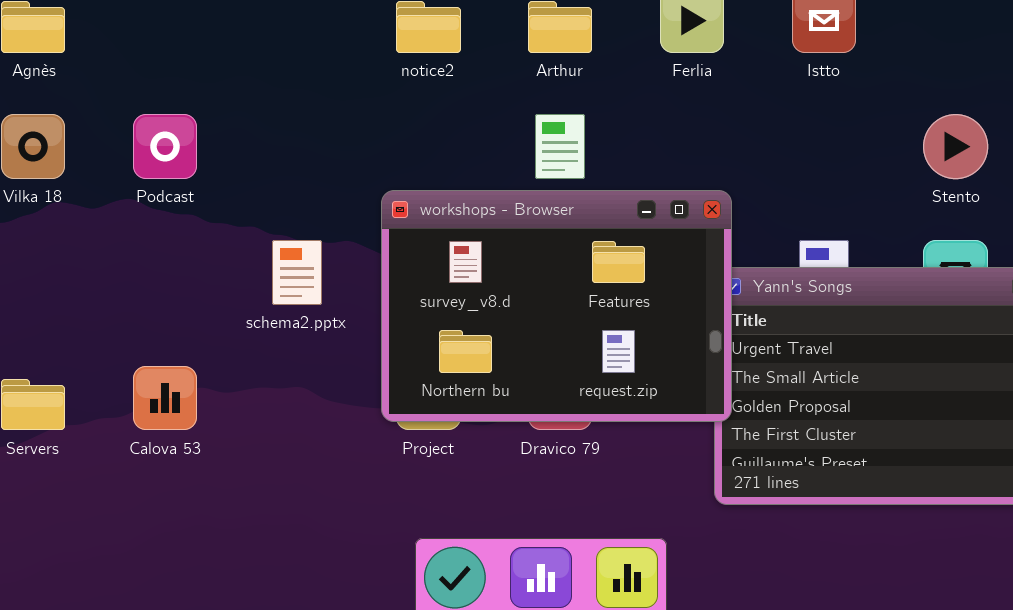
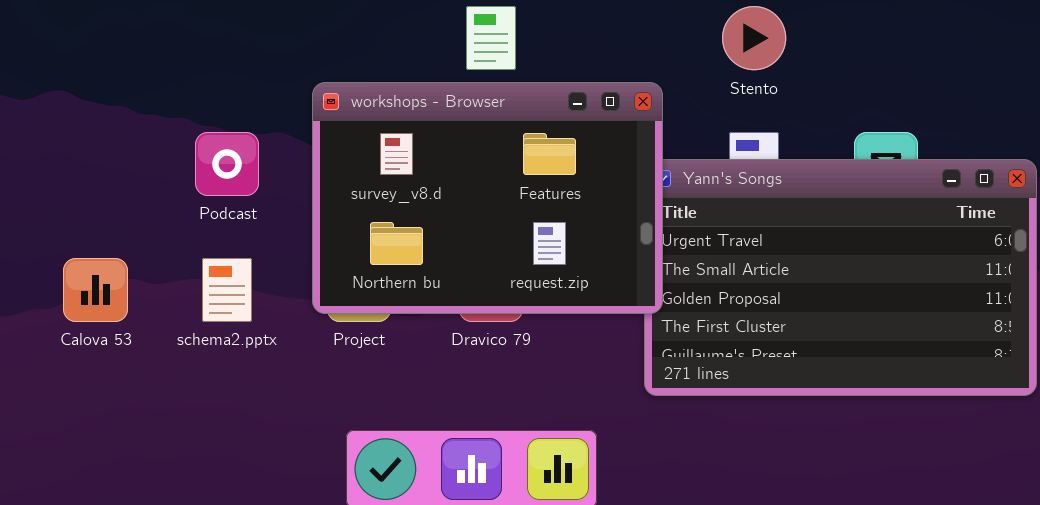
Podcast: [133,114,197,179] -> [195,132,259,196], moved
Stento: [923,114,988,179] -> [722,6,786,70], moved
schema2.pptx: [272,240,322,305] -> [202,258,252,322], moved

